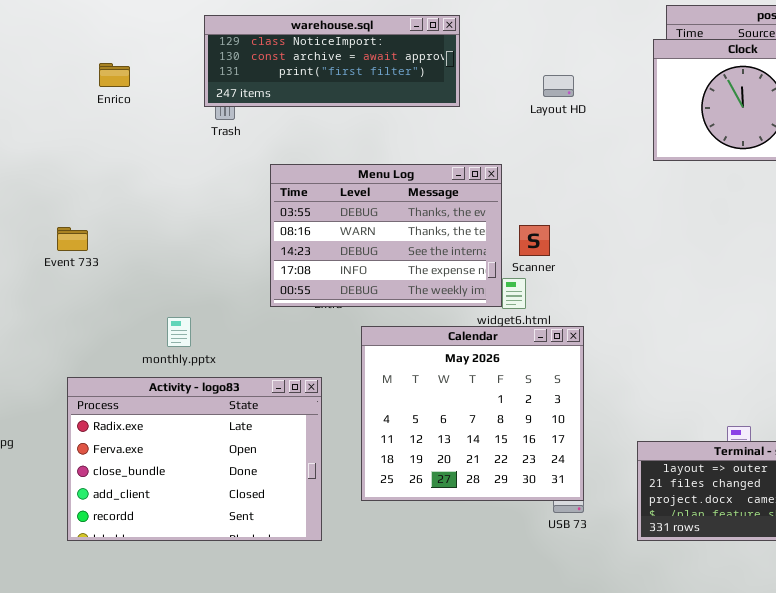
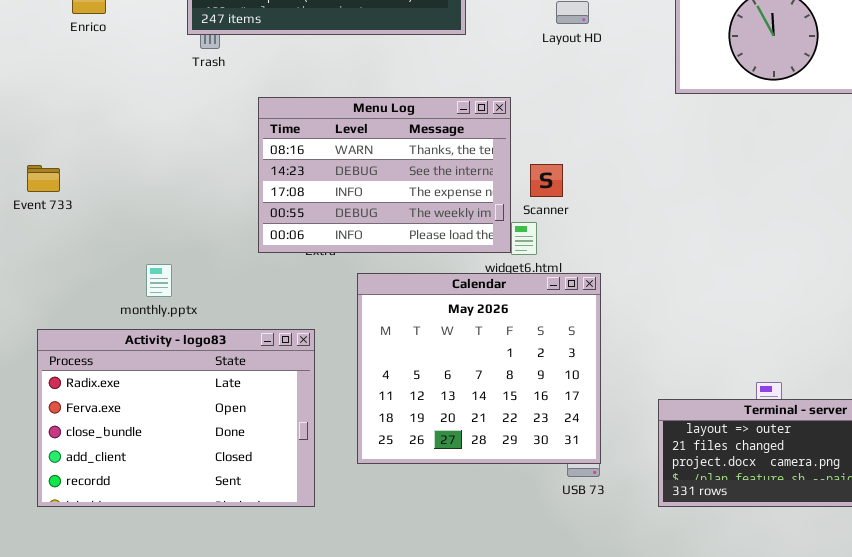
Menu Log: [270,164,502,307] -> [258,97,511,253], scrolled down 1 row

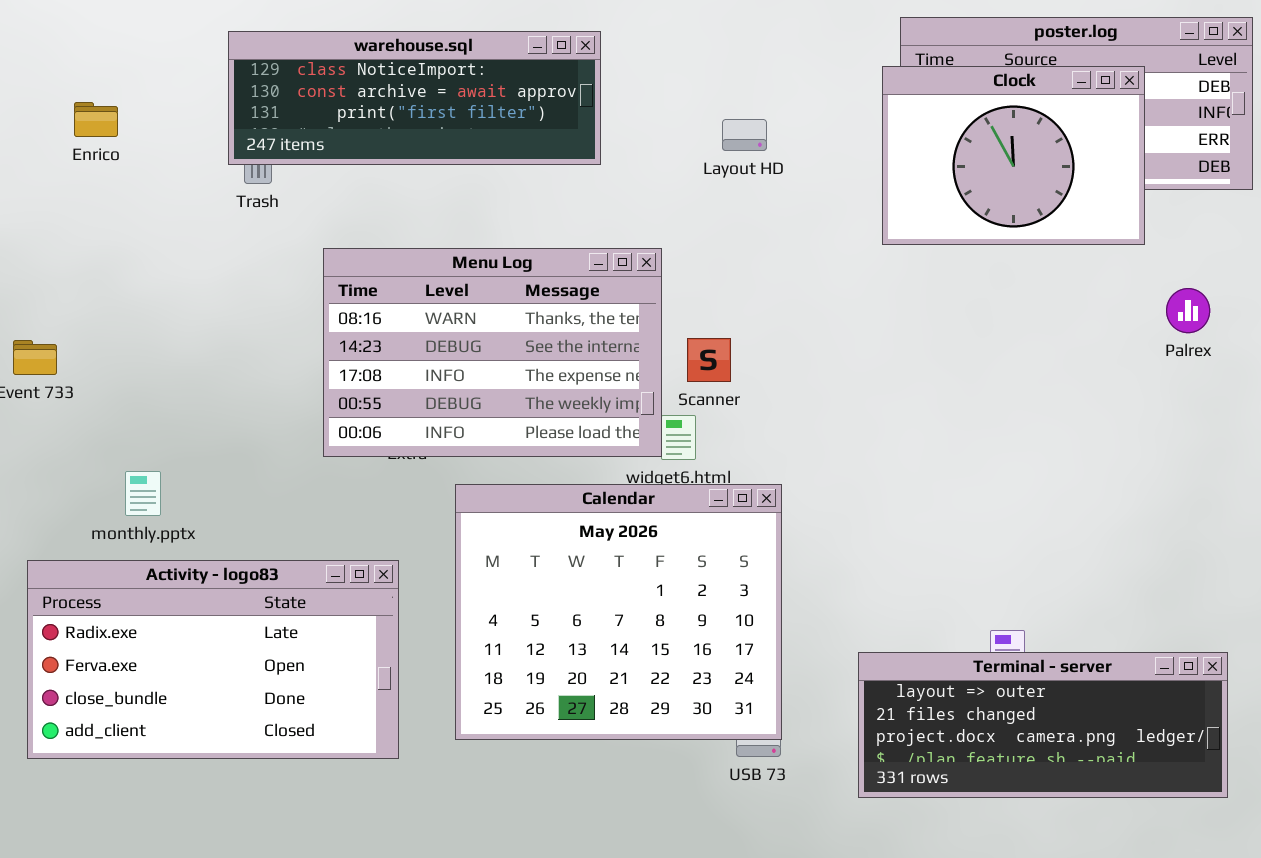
monthly.pptx: [146,264,172,297] -> [125,471,161,516], moved
Activity - logo83: [37,329,315,507] -> [27,560,399,759], resized

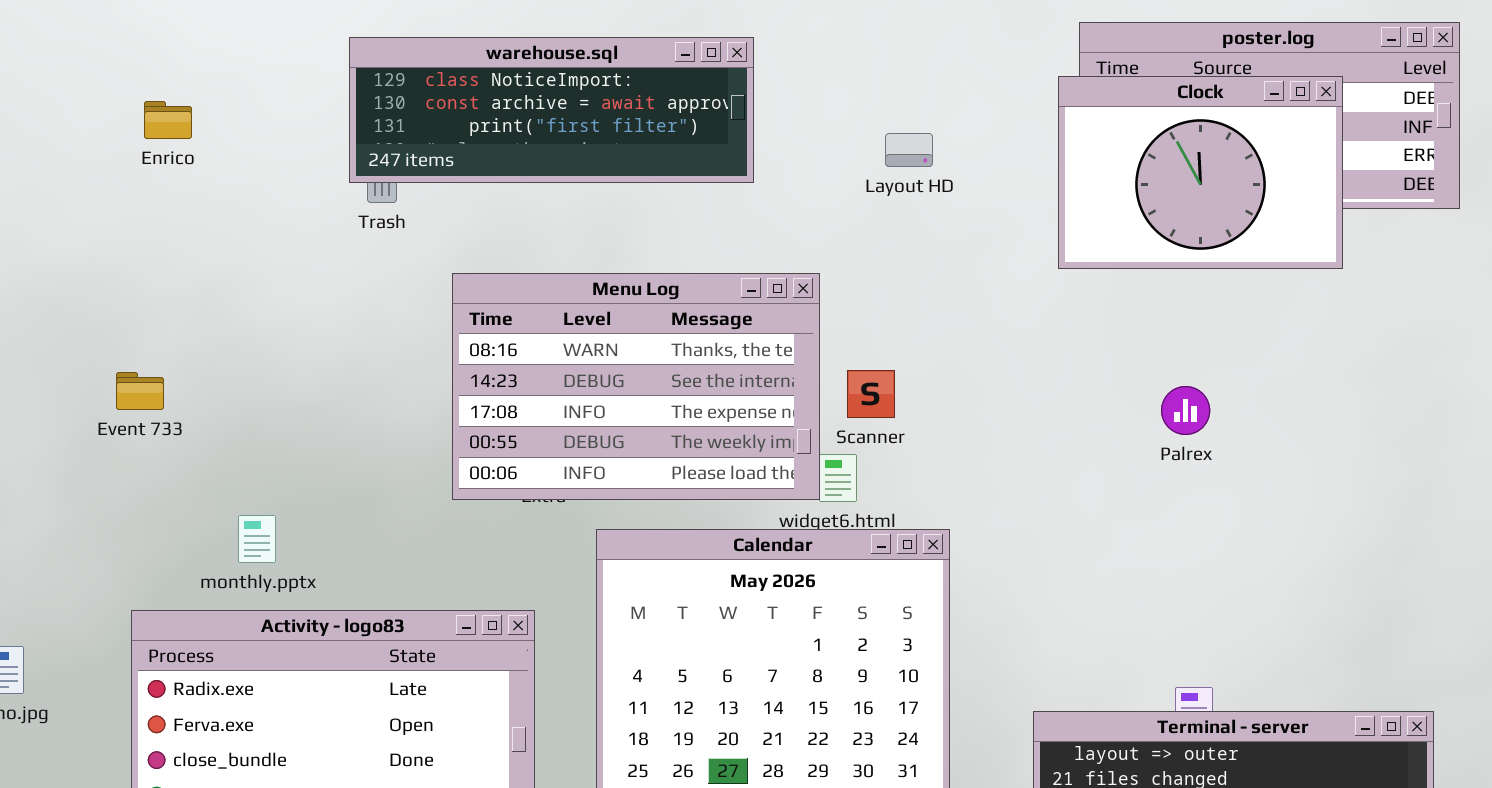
Enrico: [74,102,118,137] -> [144,101,192,139], moved
Palrex: [1166,288,1210,333] -> [1161,386,1210,435], moved

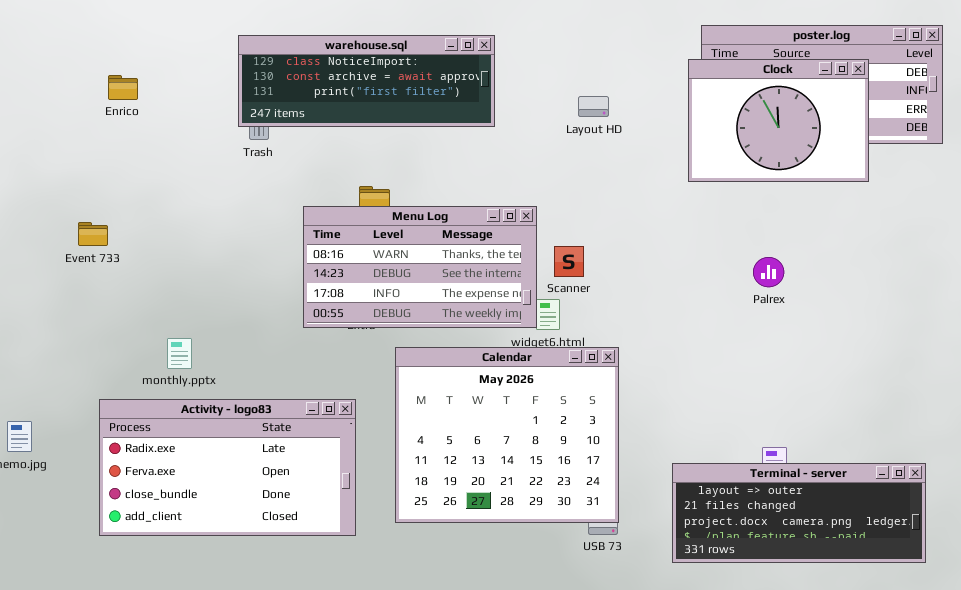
Menu Log: [452,273,820,500] -> [303,206,537,328], resized
Event 733: [116,372,164,410] -> [78,222,108,246], moved

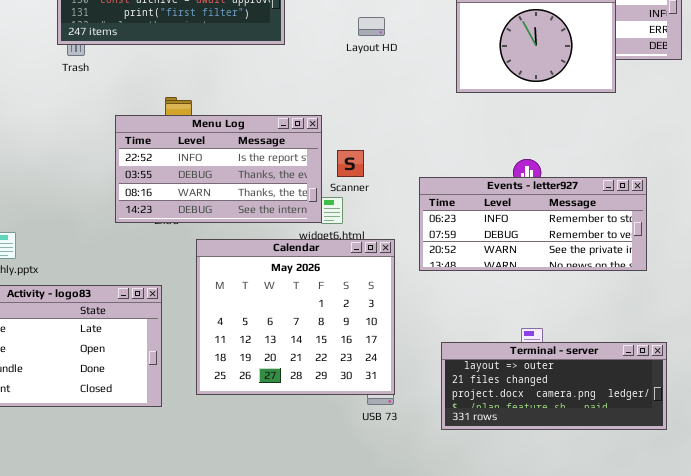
Menu Log: [303,206,537,328] -> [115,115,322,223], scrolled up 2 rows
Events - letter927: none -> [419,177,647,271], opened

